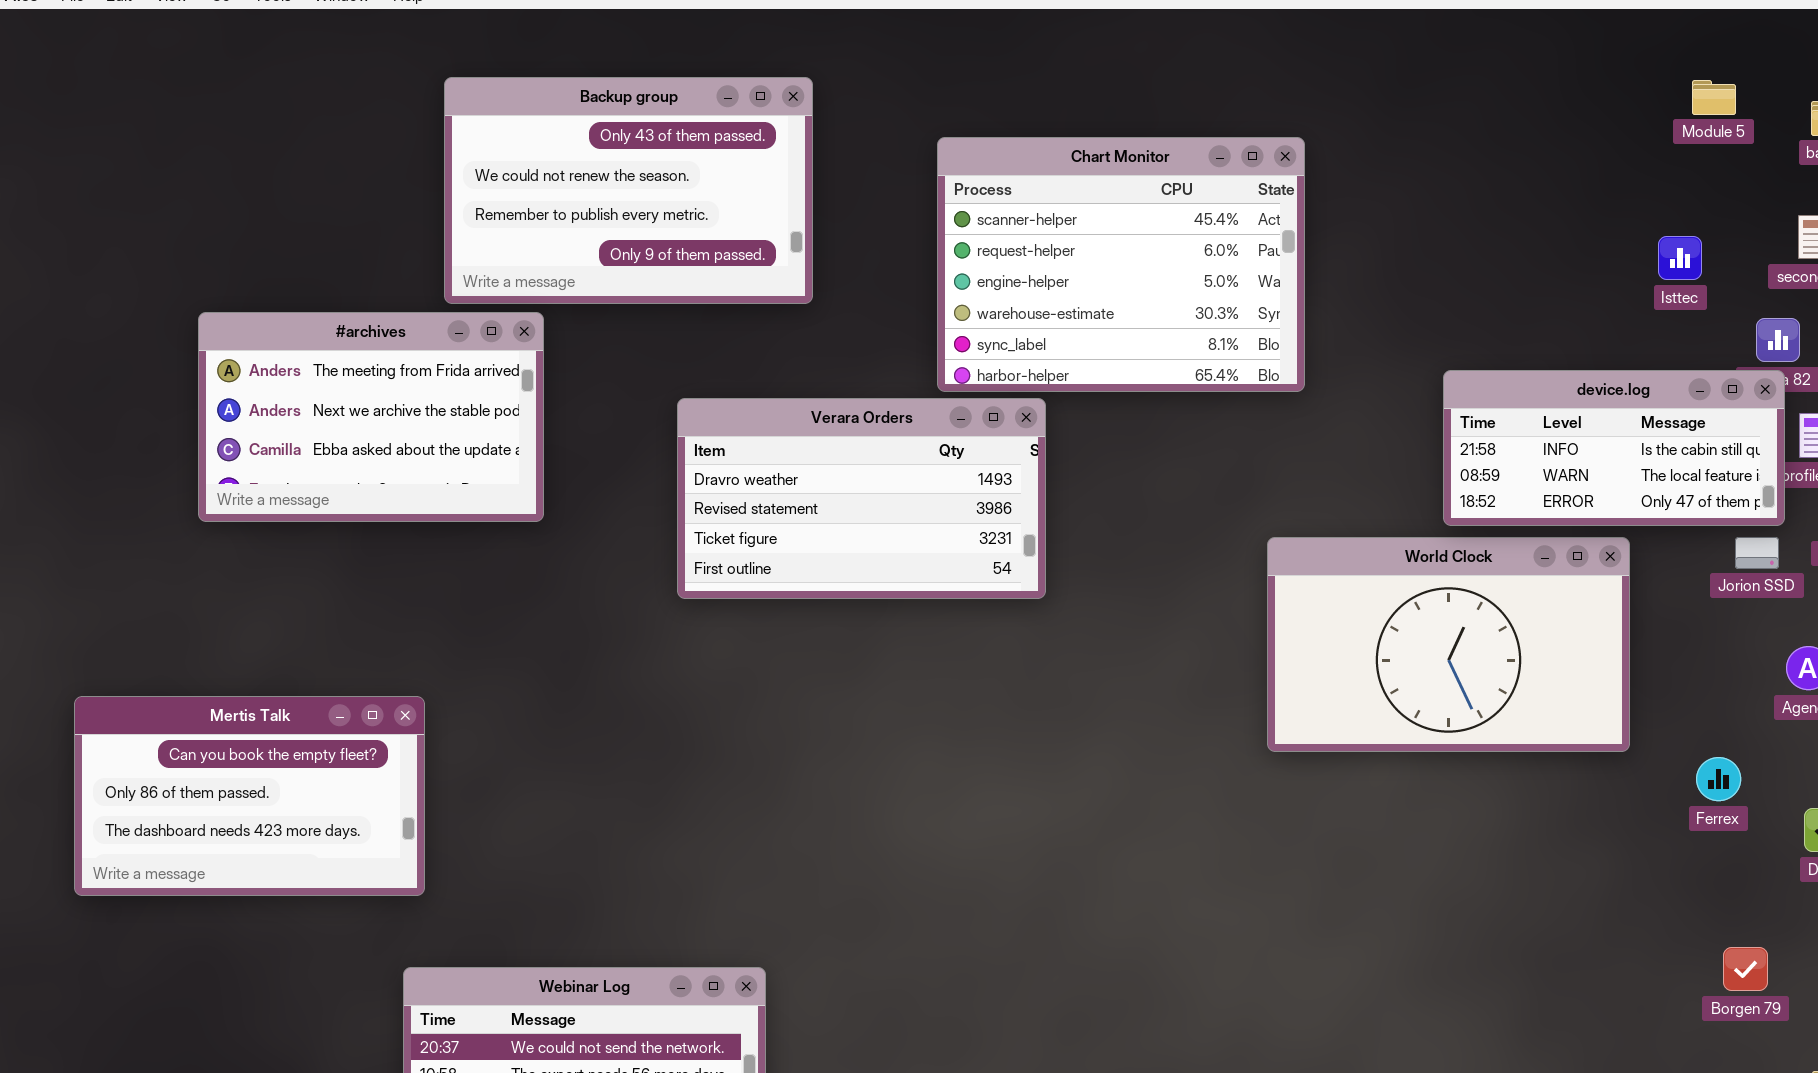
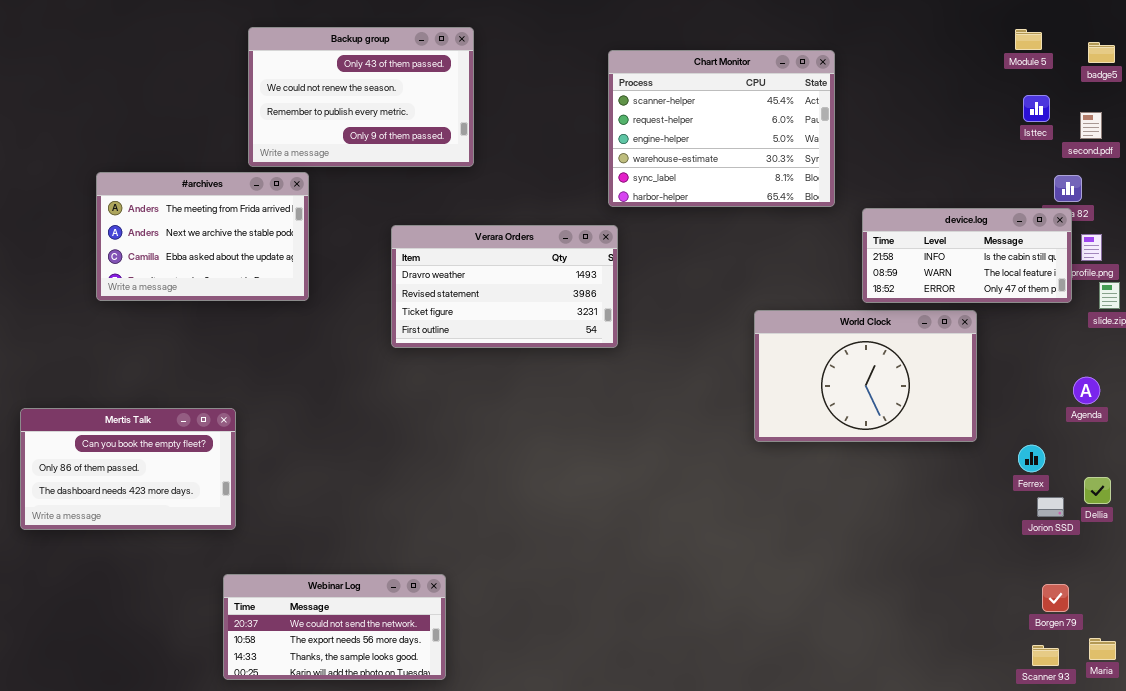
Chart Monitor: [937,137,1305,392] -> [608,50,835,207], moved
Isttec: [1658,236,1702,280] -> [1023,95,1050,122], moved
Jorion SSD: [1735,537,1779,569] -> [1037,497,1064,517], moved
Borgen 79: [1723,947,1768,991] -> [1042,584,1069,612], moved

